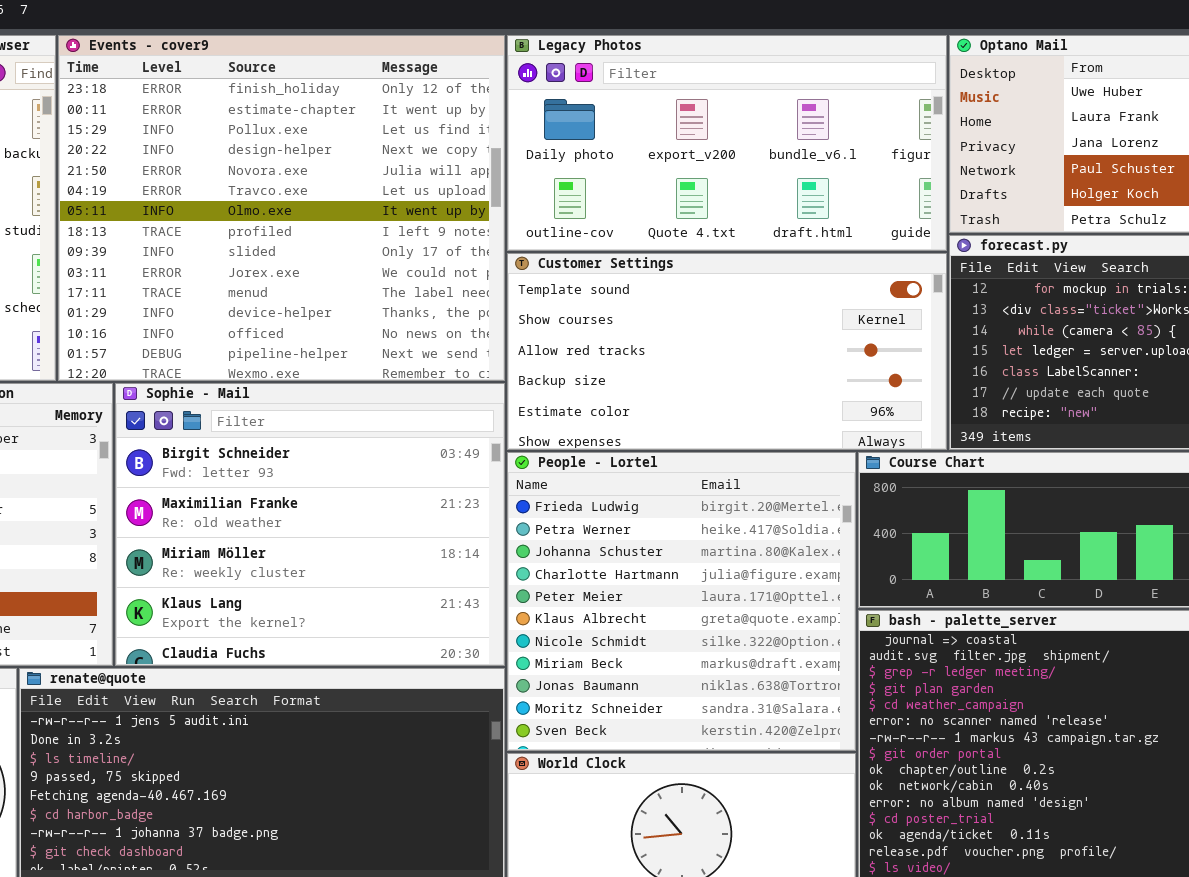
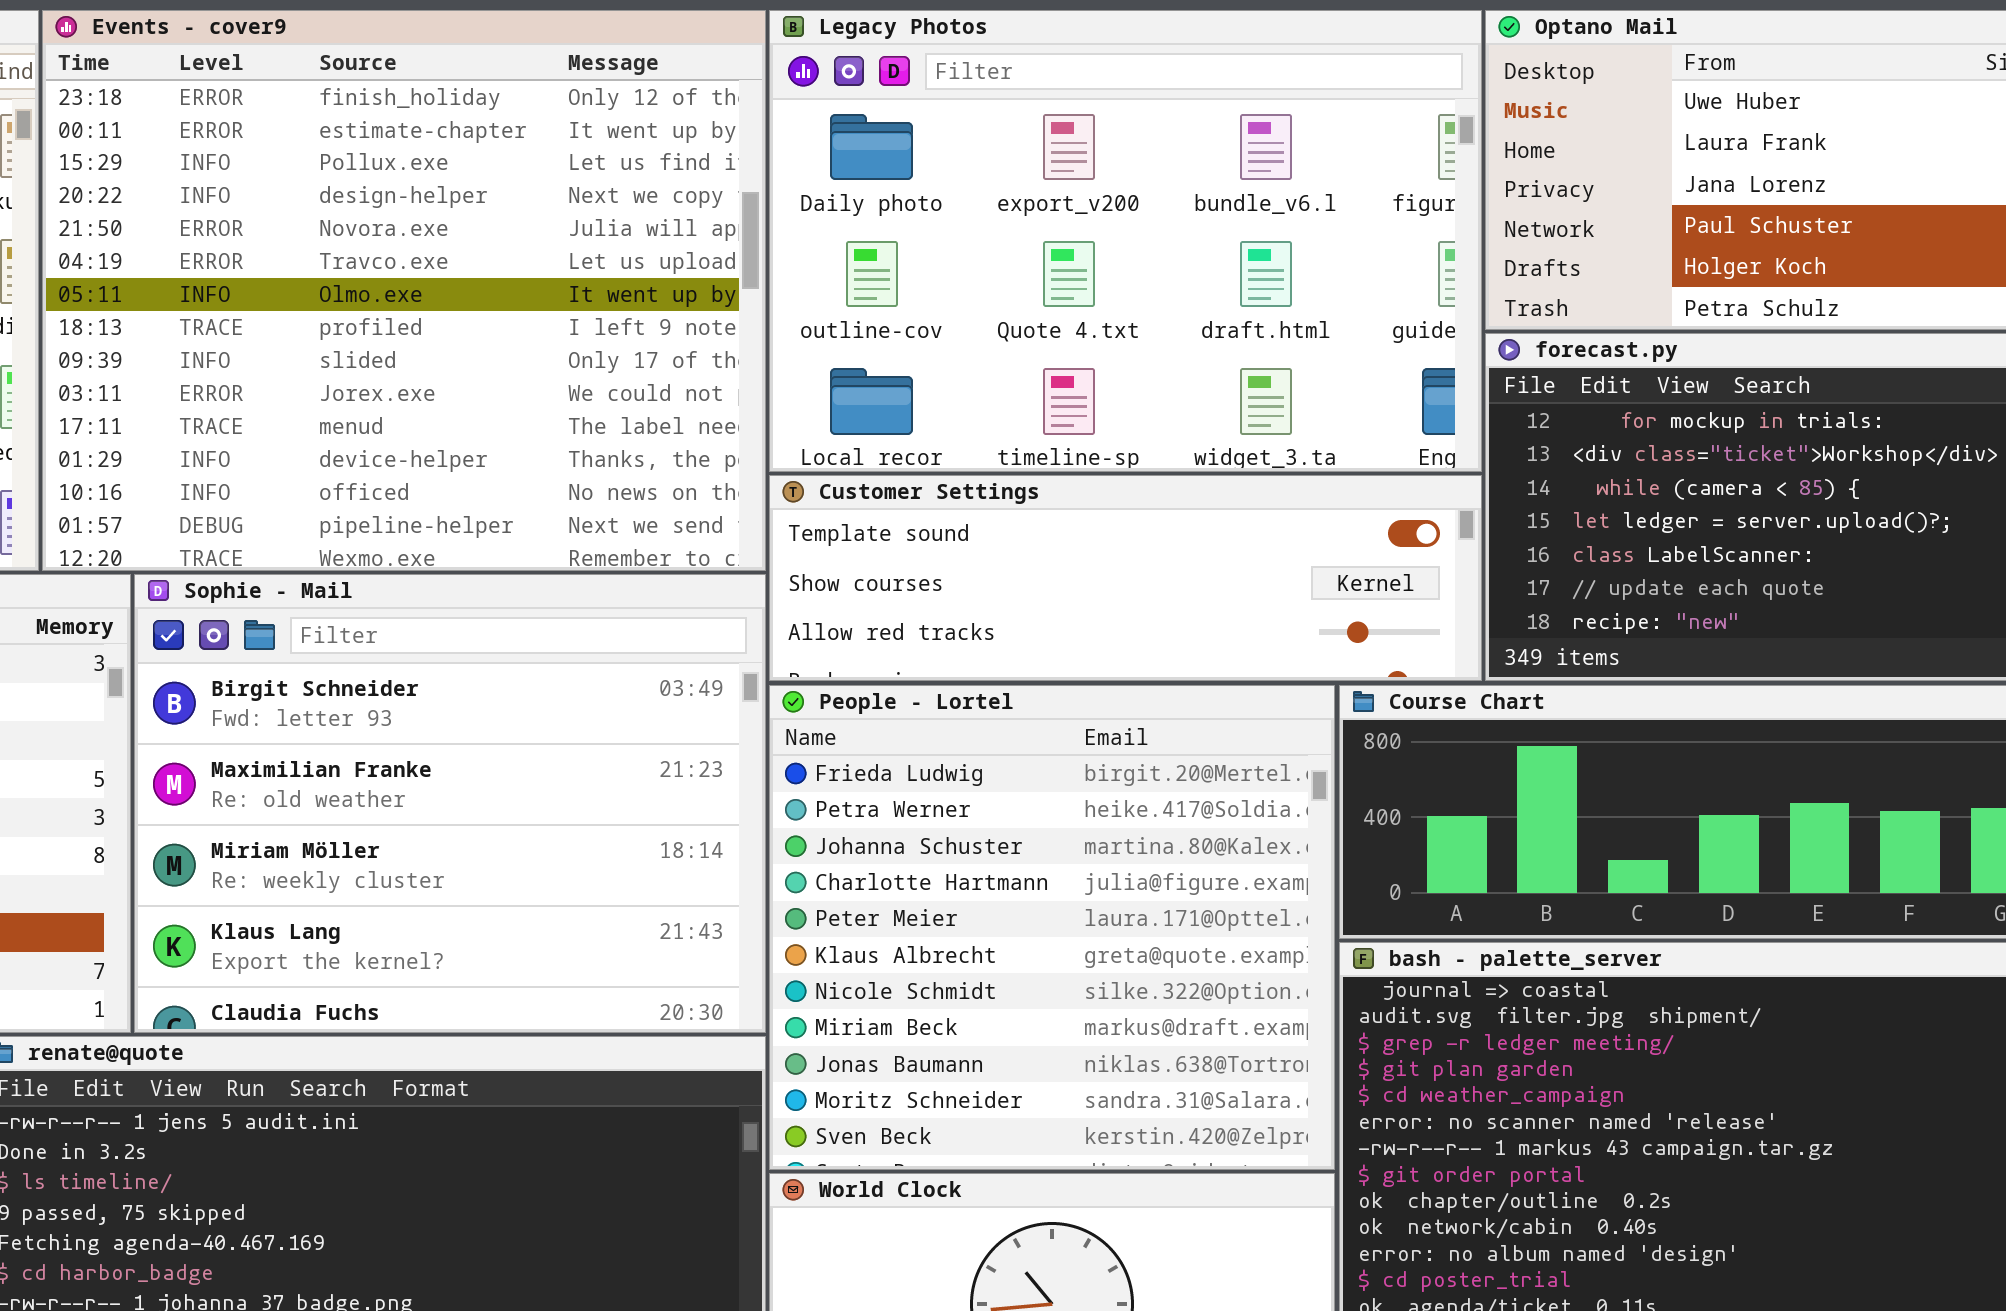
Legacy Photos: [507,35,947,251] -> [769,10,1482,472], resized
Customer Settings: [507,253,947,450] -> [769,475,1482,681], resized

